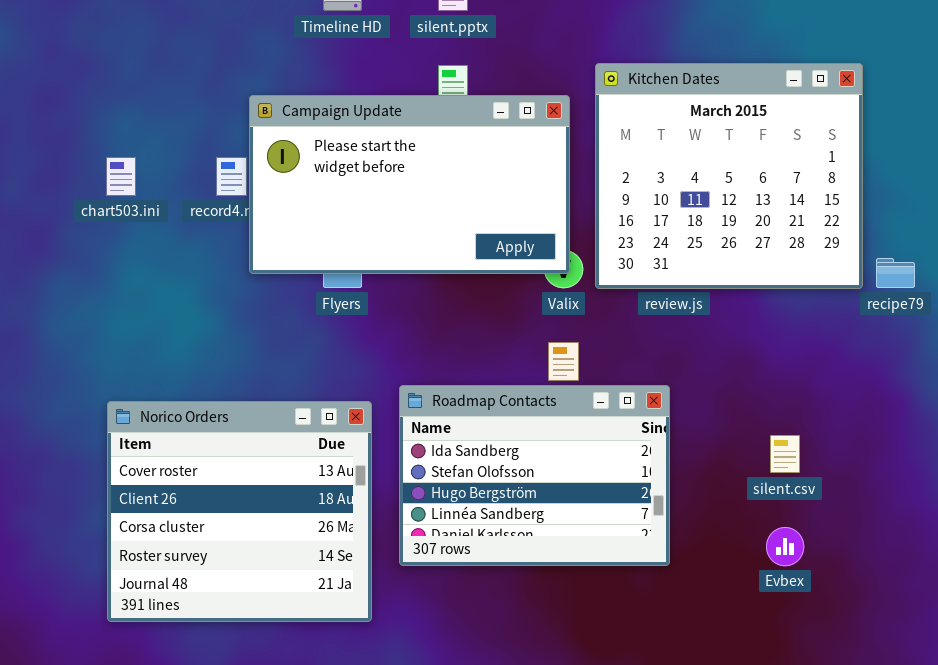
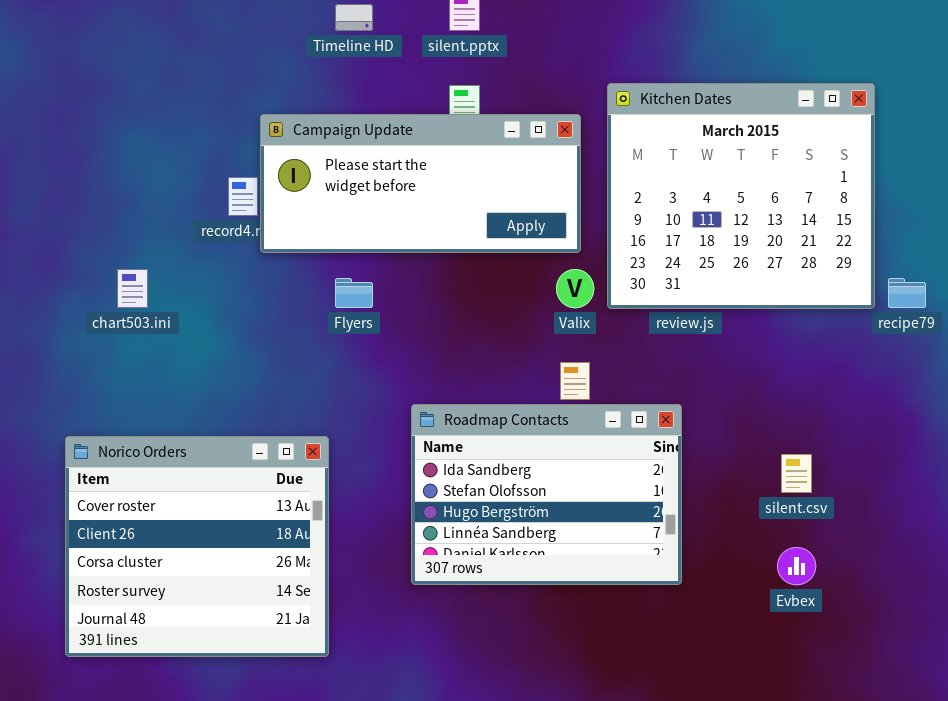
Campaign Update: [249,95,570,274] -> [260,114,581,253], resized
chart503.ini: [106,157,136,196] -> [117,269,148,308], moved
Norico Orders: [107,401,372,622] -> [65,436,329,657], moved

